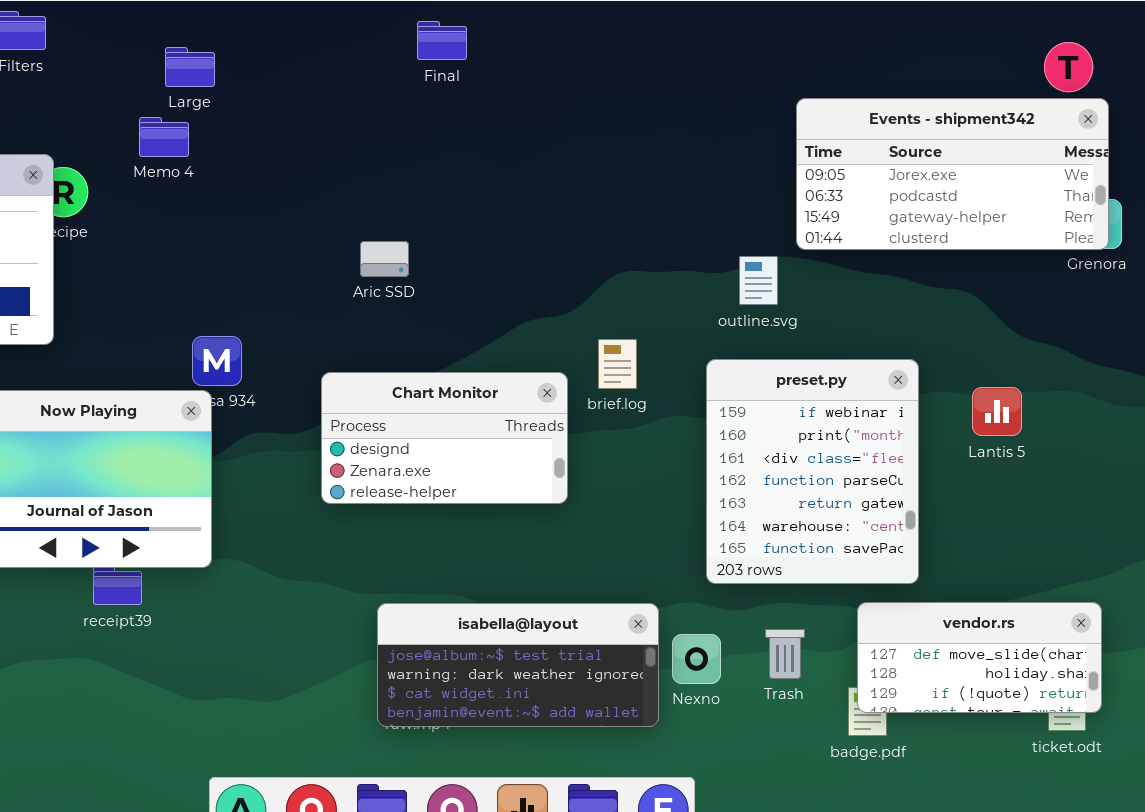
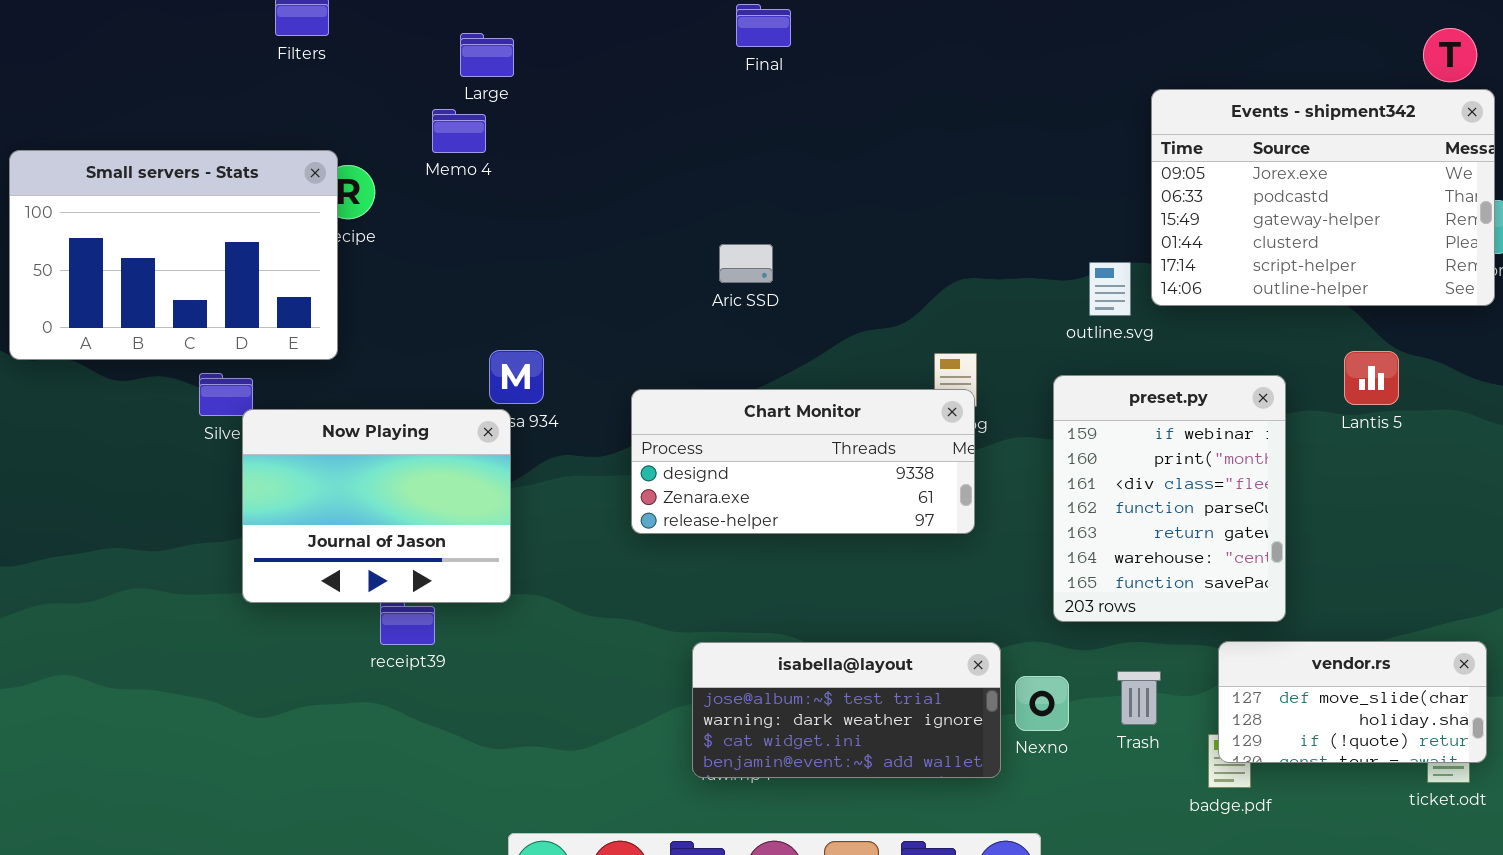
Events - shipment342: [796,98,1109,250] -> [1151,89,1495,306], resized
Aric SSD: [360,241,409,277] -> [719,244,773,283], moved
Chart Monitor: [321,372,568,504] -> [631,389,975,534], resized
Lantis 5: [972,387,1022,436] -> [1344,351,1399,405], moved

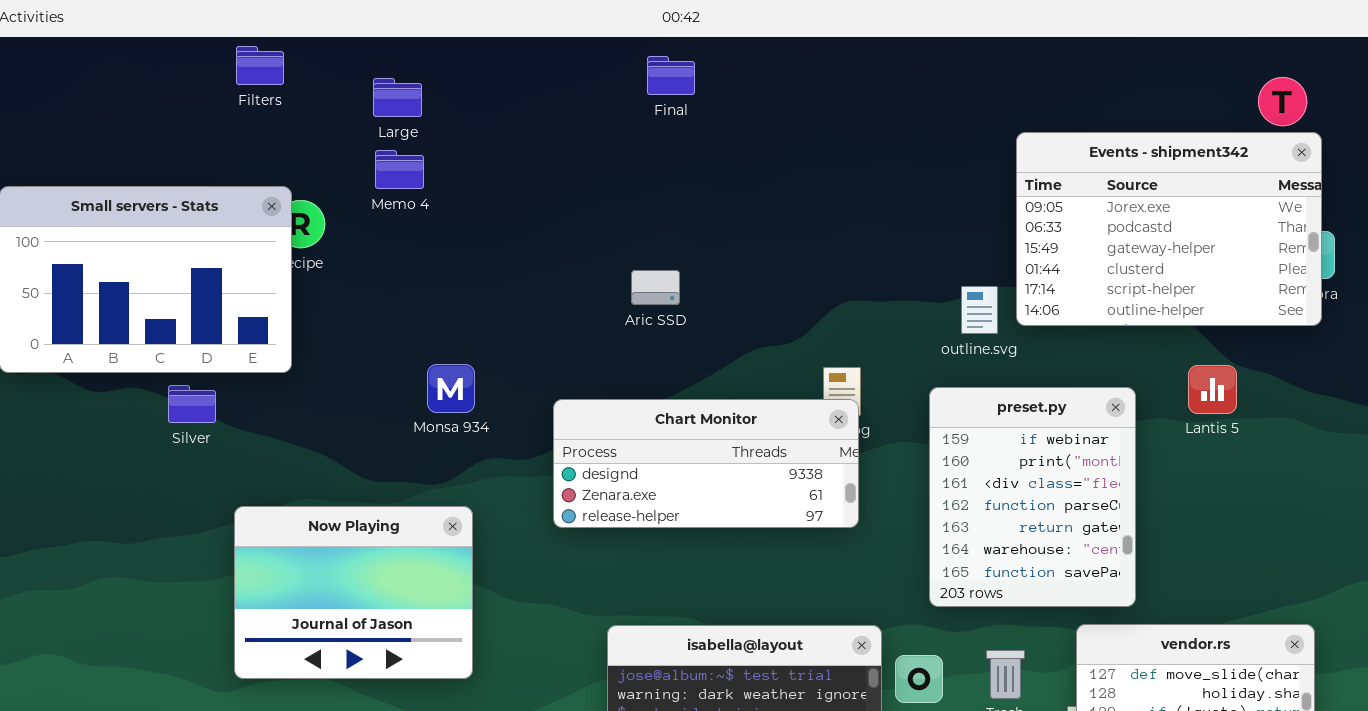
Large: [460,33,514,77] -> [373,78,422,117], moved
Now Playing: [242,409,511,603] -> [234,506,473,679], moved

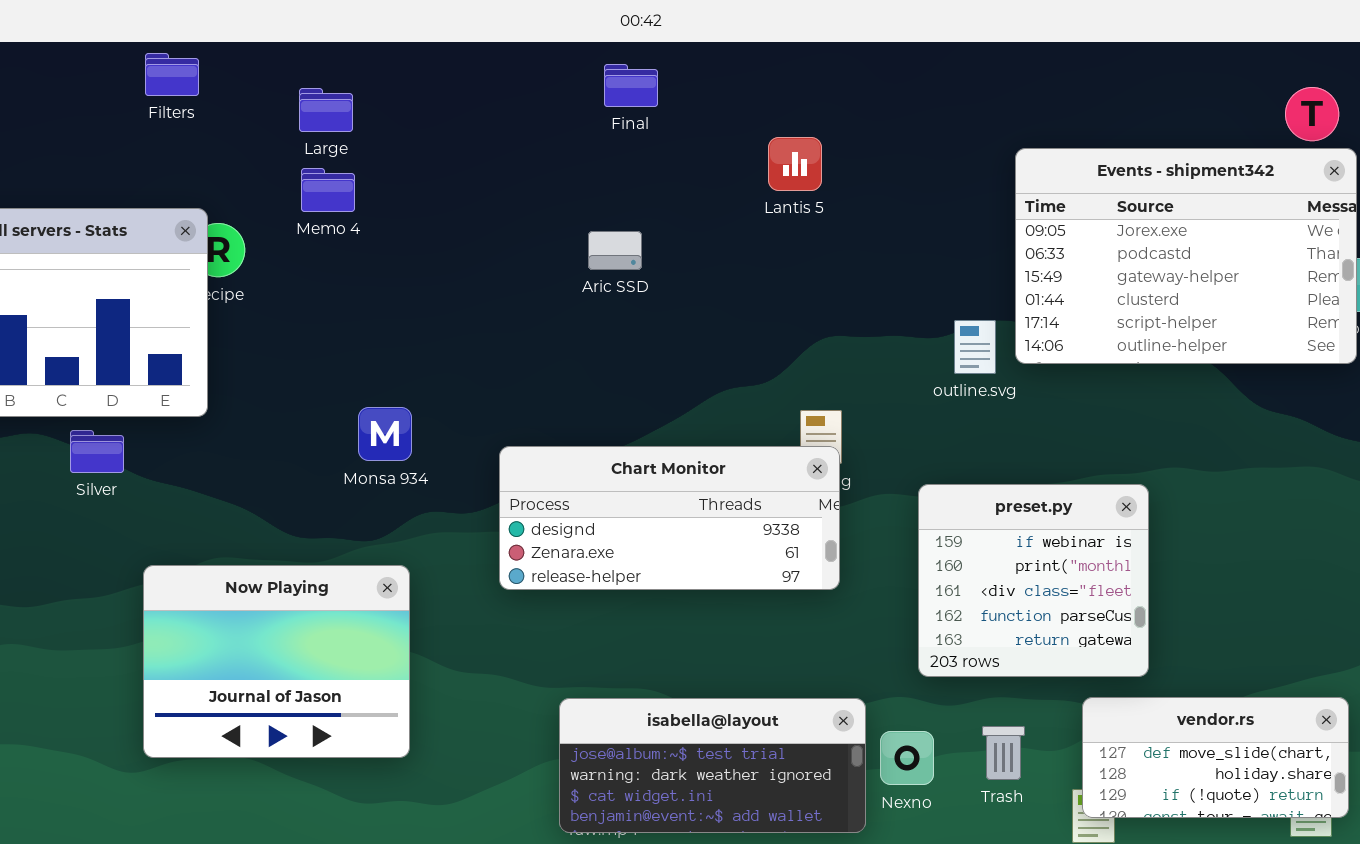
Aric SSD: [631,270,680,305] -> [588,231,642,270], moved
Lantis 5: [1188,365,1237,414] -> [768,137,822,191], moved
preset.py: [929,387,1136,607] -> [918,484,1149,677], resized

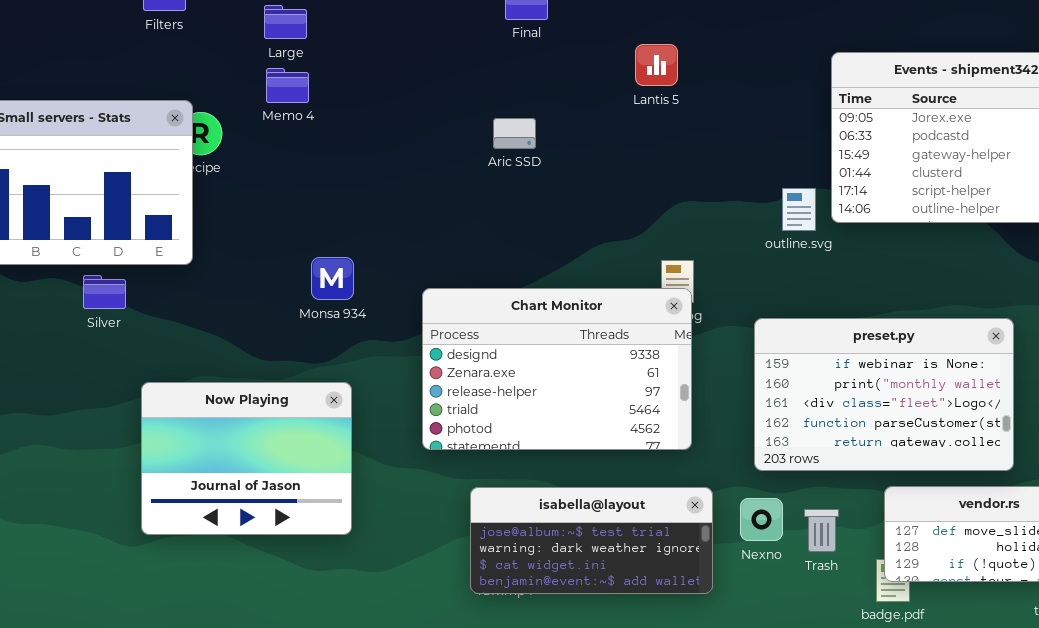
Chart Monitor: [499,446,840,590] -> [422,288,692,450], resized
preset.py: [918,484,1149,677] -> [754,318,1014,471], resized
Nexno: [880,731,934,785] -> [740,498,783,541], moved

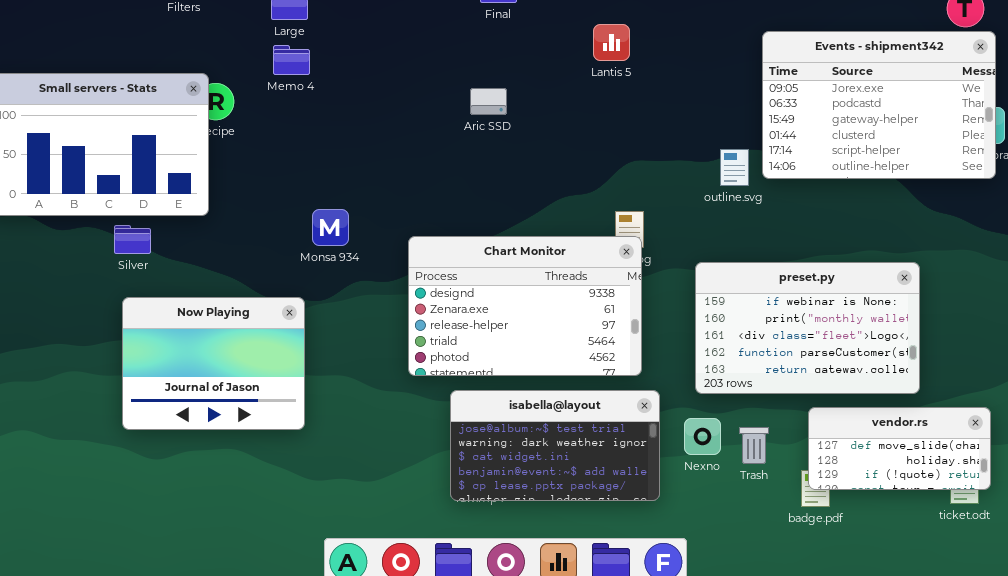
Now Playing: [141,382,352,535] -> [122,297,305,430], moved
isabella@layout: [470,487,713,594] -> [450,390,660,501], resized

